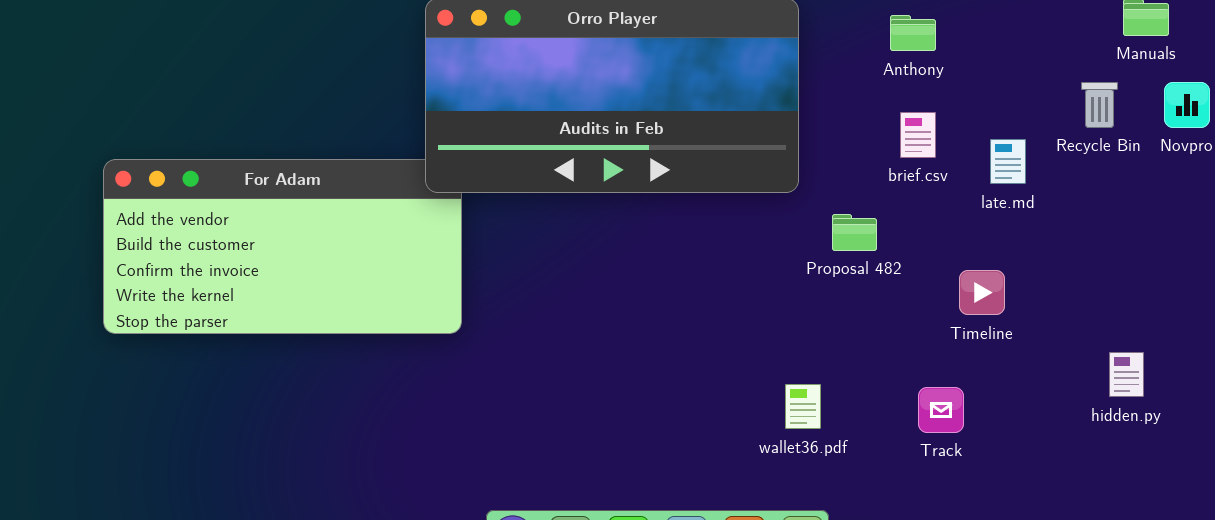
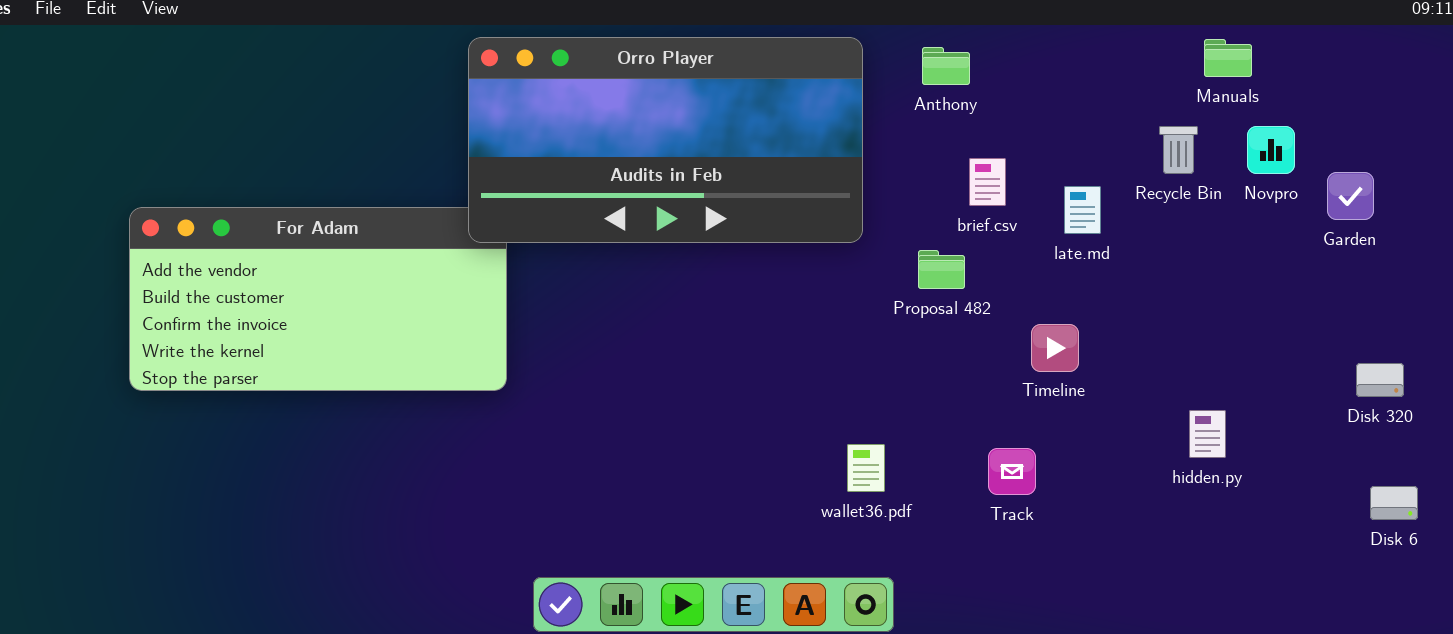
Anthony: [890,15,936,51] -> [922,47,970,85], moved
Proposal 482: [832,214,877,251] -> [918,250,965,289], moved

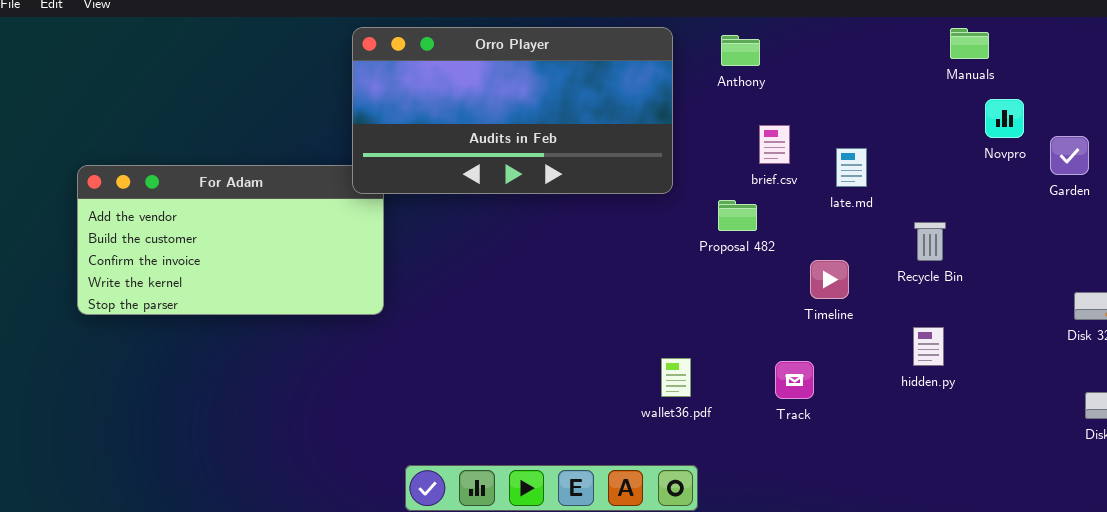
Recycle Bin: [1159,126,1198,174] -> [914,222,946,261], moved
hidden.py: [1189,410,1226,458] -> [913,327,944,366], moved

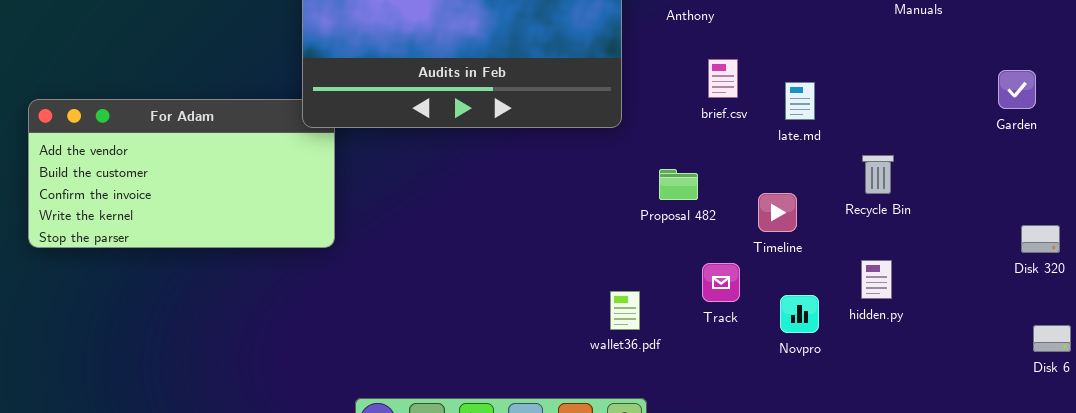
Novpro: [985,99,1024,138] -> [780,295,819,333], moved
Proposal 482: [718,200,757,231] -> [659,169,698,200], moved
Track: [775,361,814,399] -> [702,263,740,302], moved

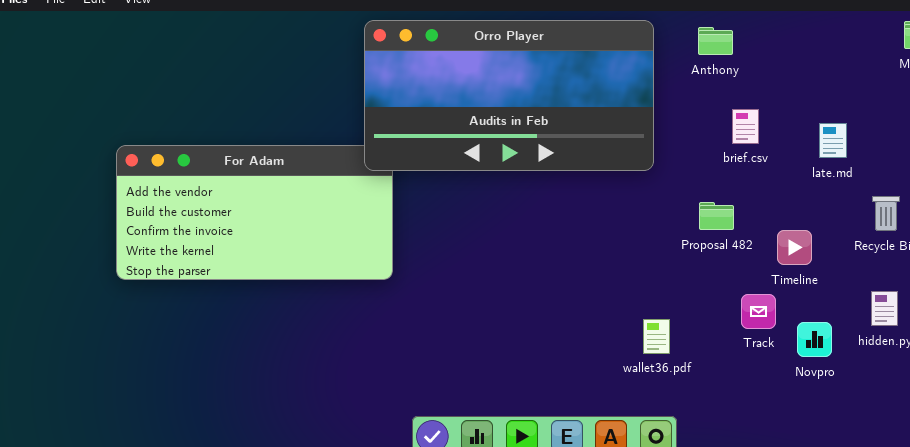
late.md: [785,82,815,120] -> [819,123,847,158], moved
Proposal 482: [659,169,698,200] -> [699,202,734,230], moved
Track: [702,263,740,302] -> [741,294,776,329], moved

